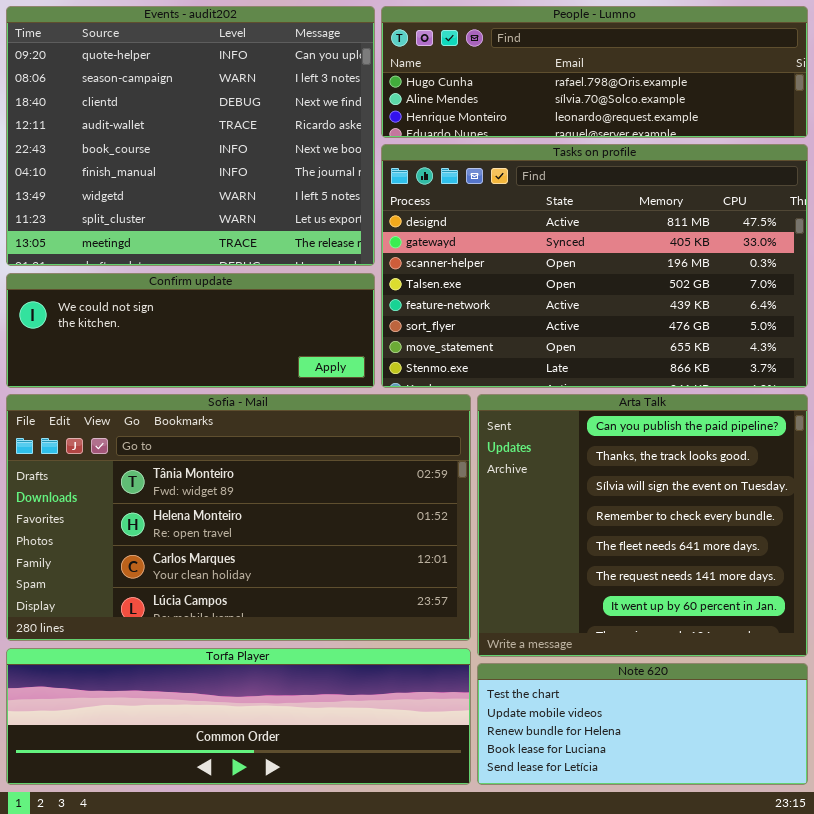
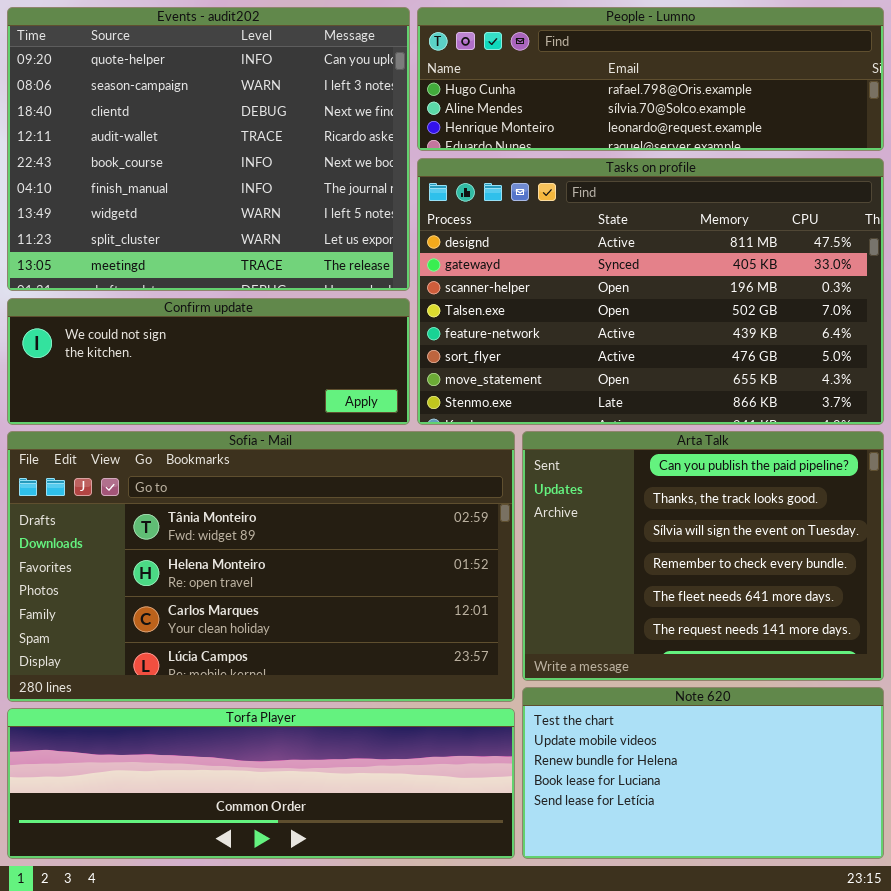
Arta Talk: [477,394,808,657] -> [522,431,884,681], resized
Note 620: [477,663,808,785] -> [522,687,884,859], resized

